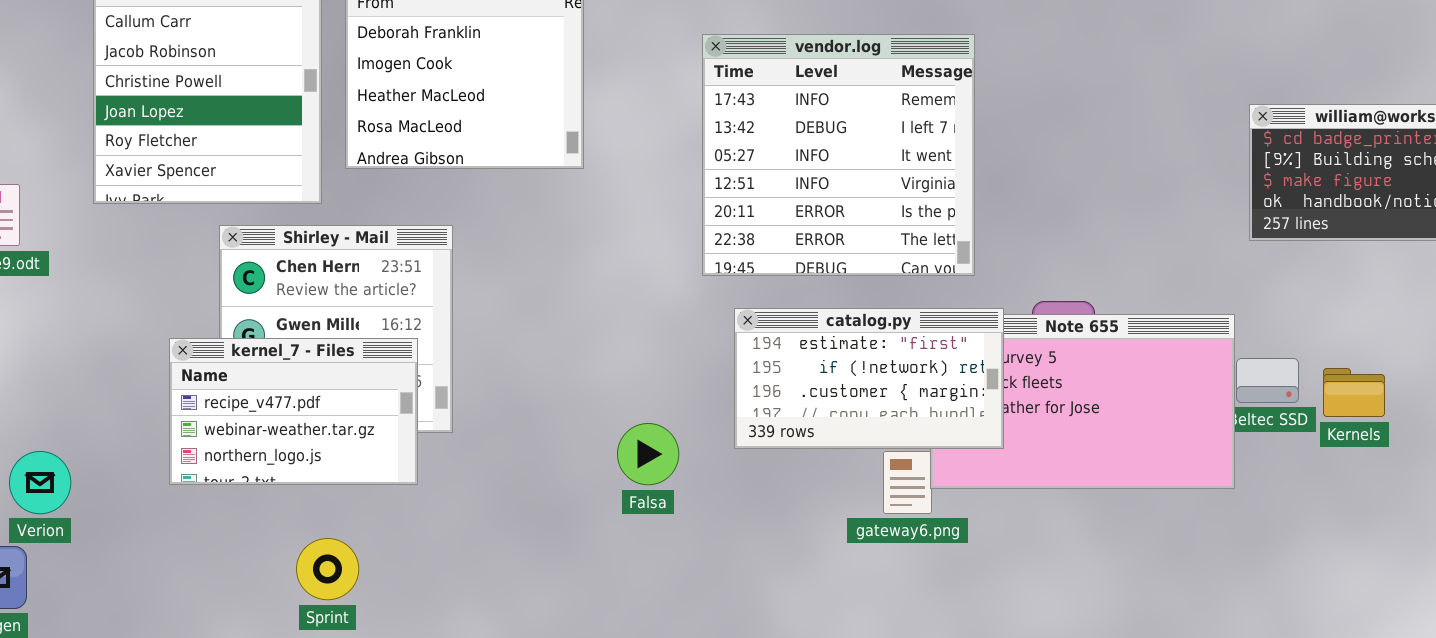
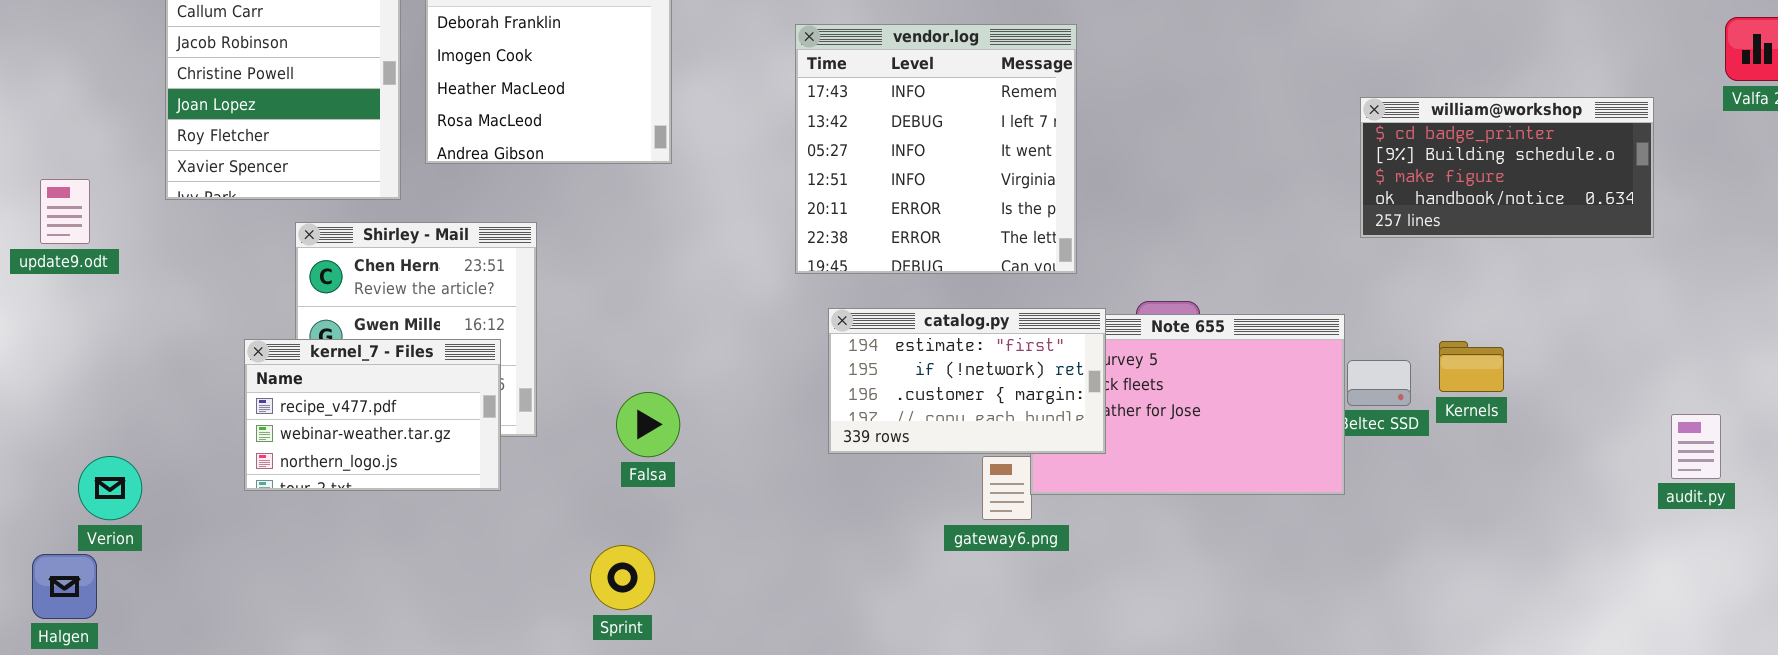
Kernels: [1323,368,1385,417] -> [1439,341,1504,392], moved
Falsa: [617,423,679,485] -> [616,392,680,457], moved
Sprint: [296,538,359,600] -> [590,545,655,610], moved

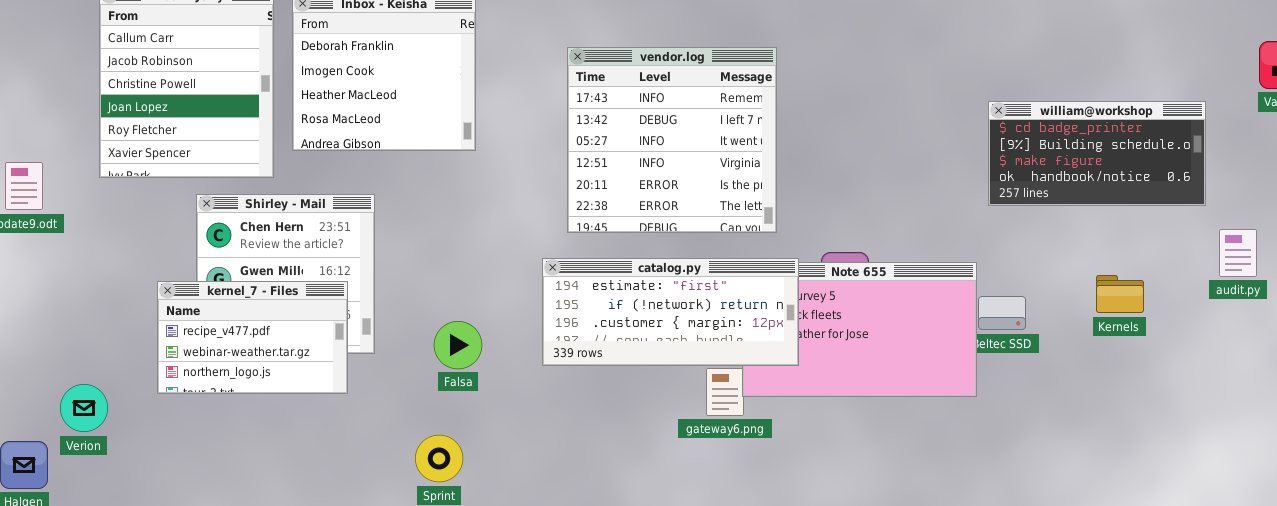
catalog.py: [828,308,1106,454] -> [542,258,799,366], resized
Kernels: [1439,341,1504,392] -> [1096,275,1144,313], moved
audit.py: [1671,414,1721,479] -> [1219,229,1257,277], moved
Verion: [78,456,142,520] -> [60,384,108,432], moved

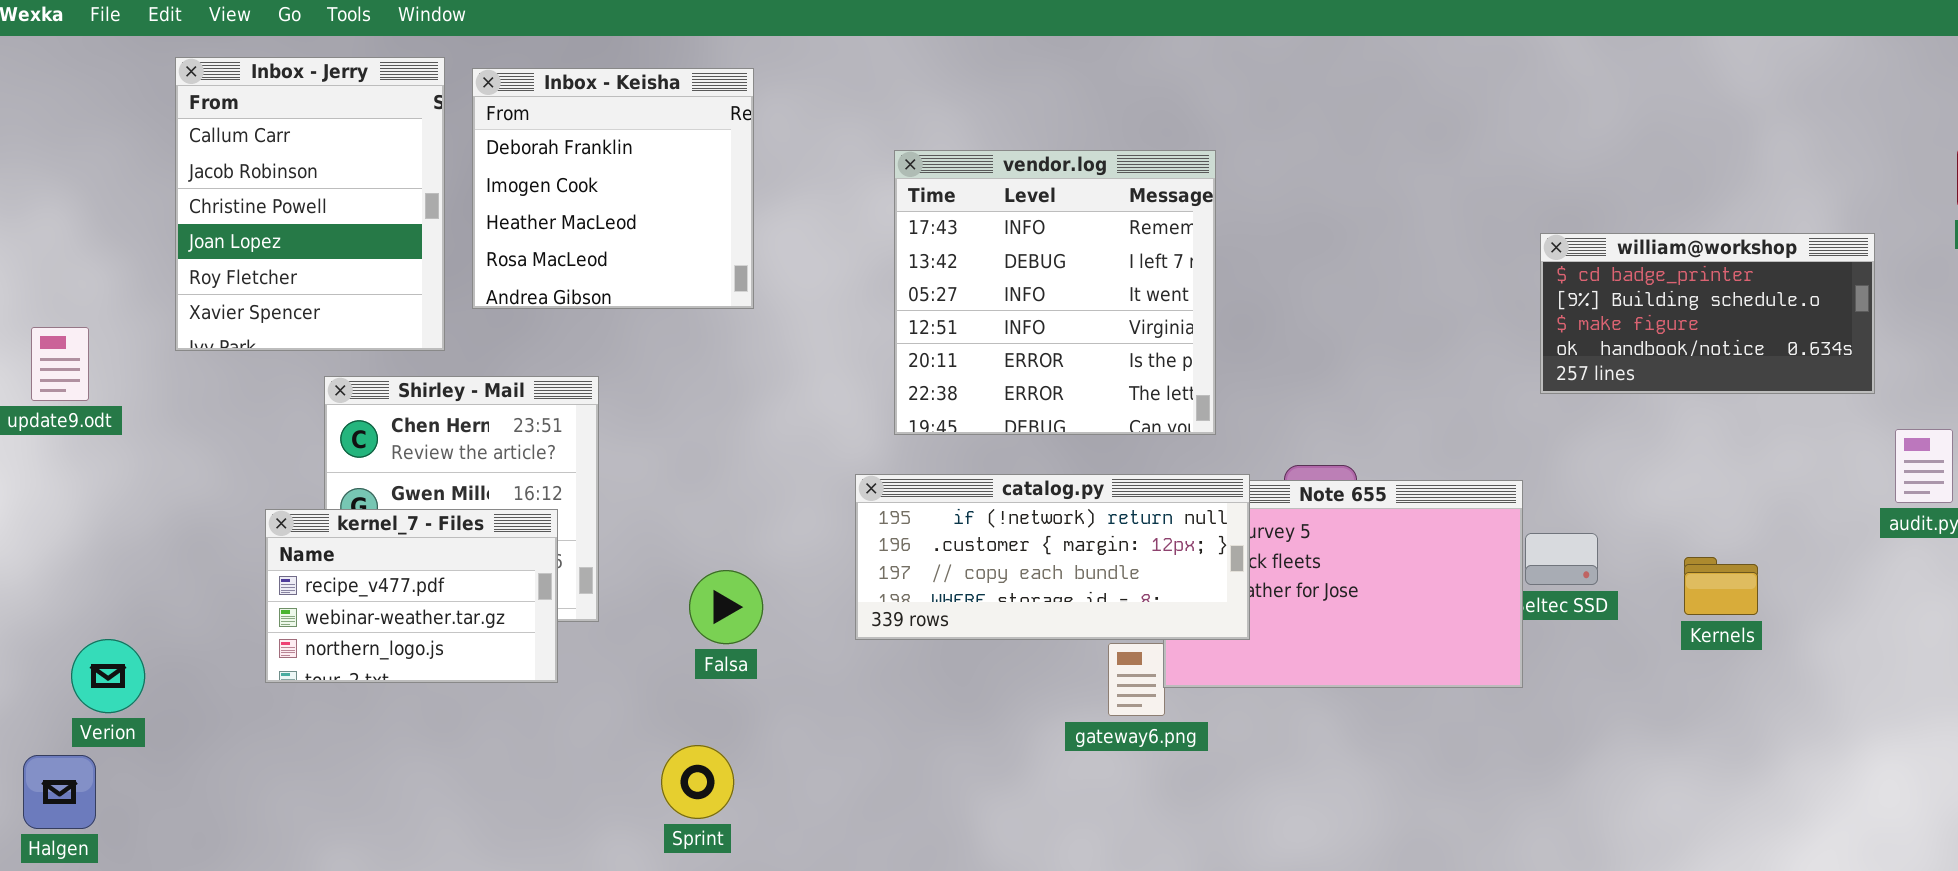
catalog.py: [542,258,799,366] -> [855,474,1250,640], scrolled down 1 row
Kernels: [1096,275,1144,313] -> [1684,557,1758,615], moved
Verion: [60,384,108,432] -> [71,639,145,713], moved

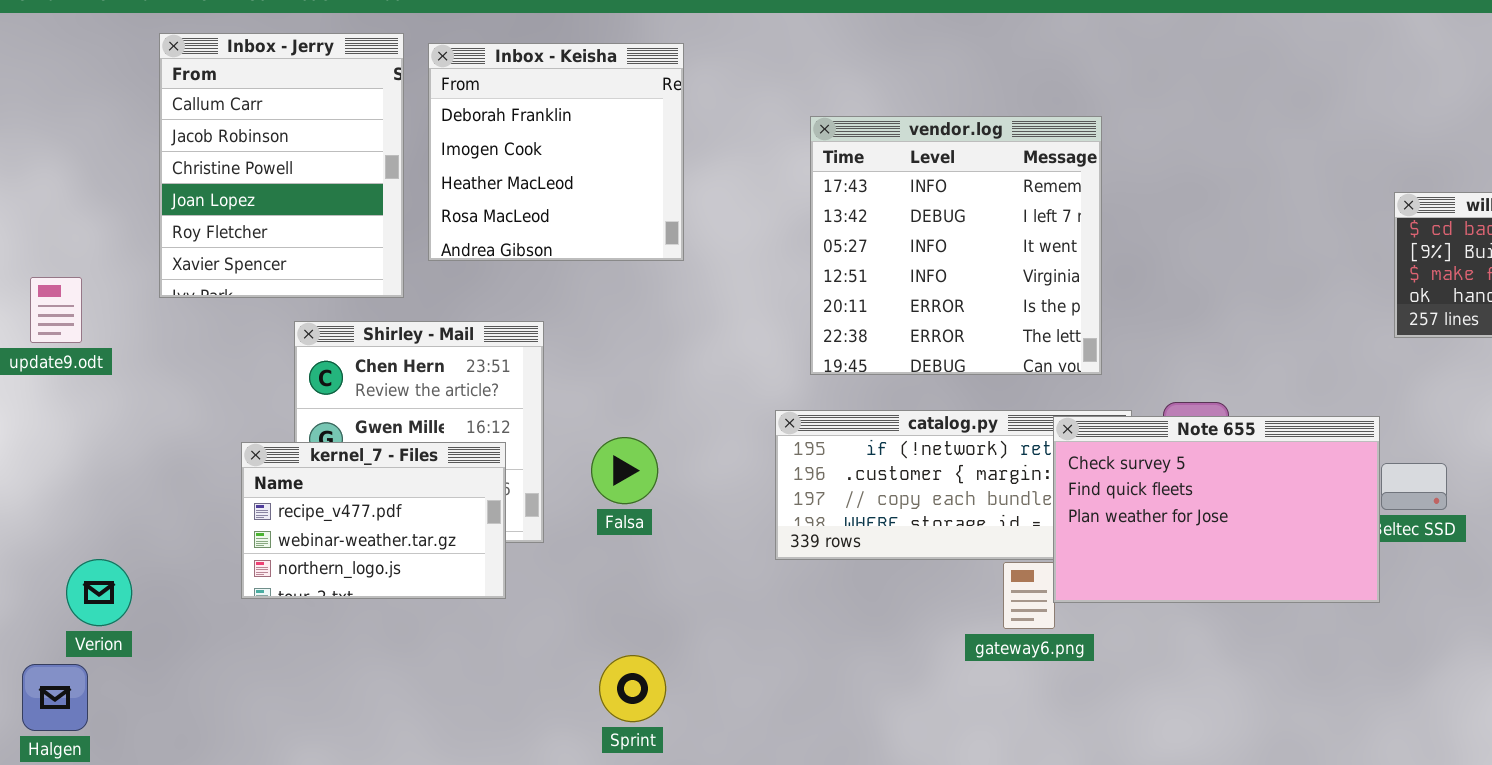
Note 655: [1163,480,1523,688] -> [1053,416,1380,603], raised
Falsa: [689,570,763,644] -> [591,437,658,504], moved

